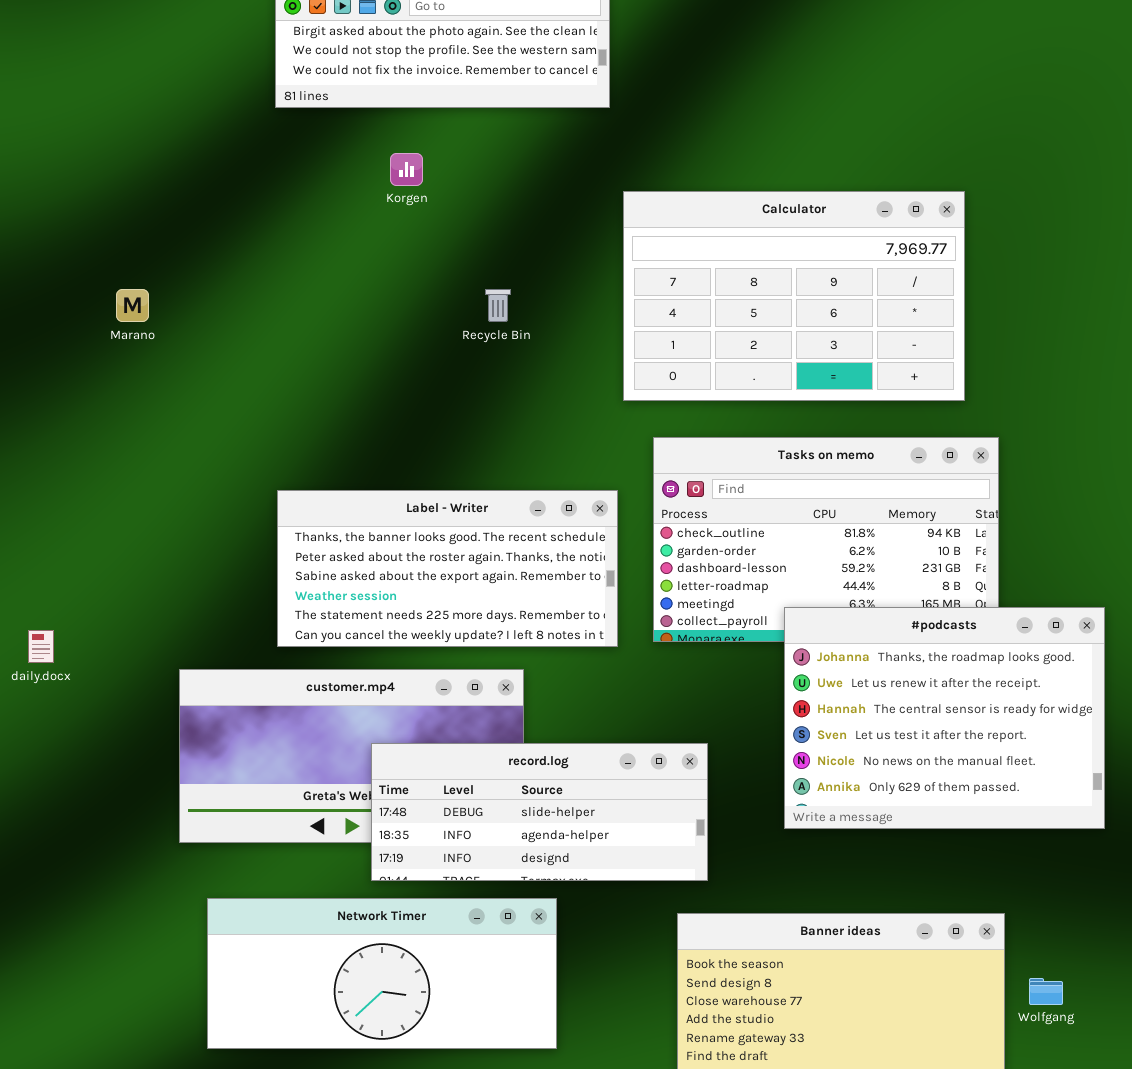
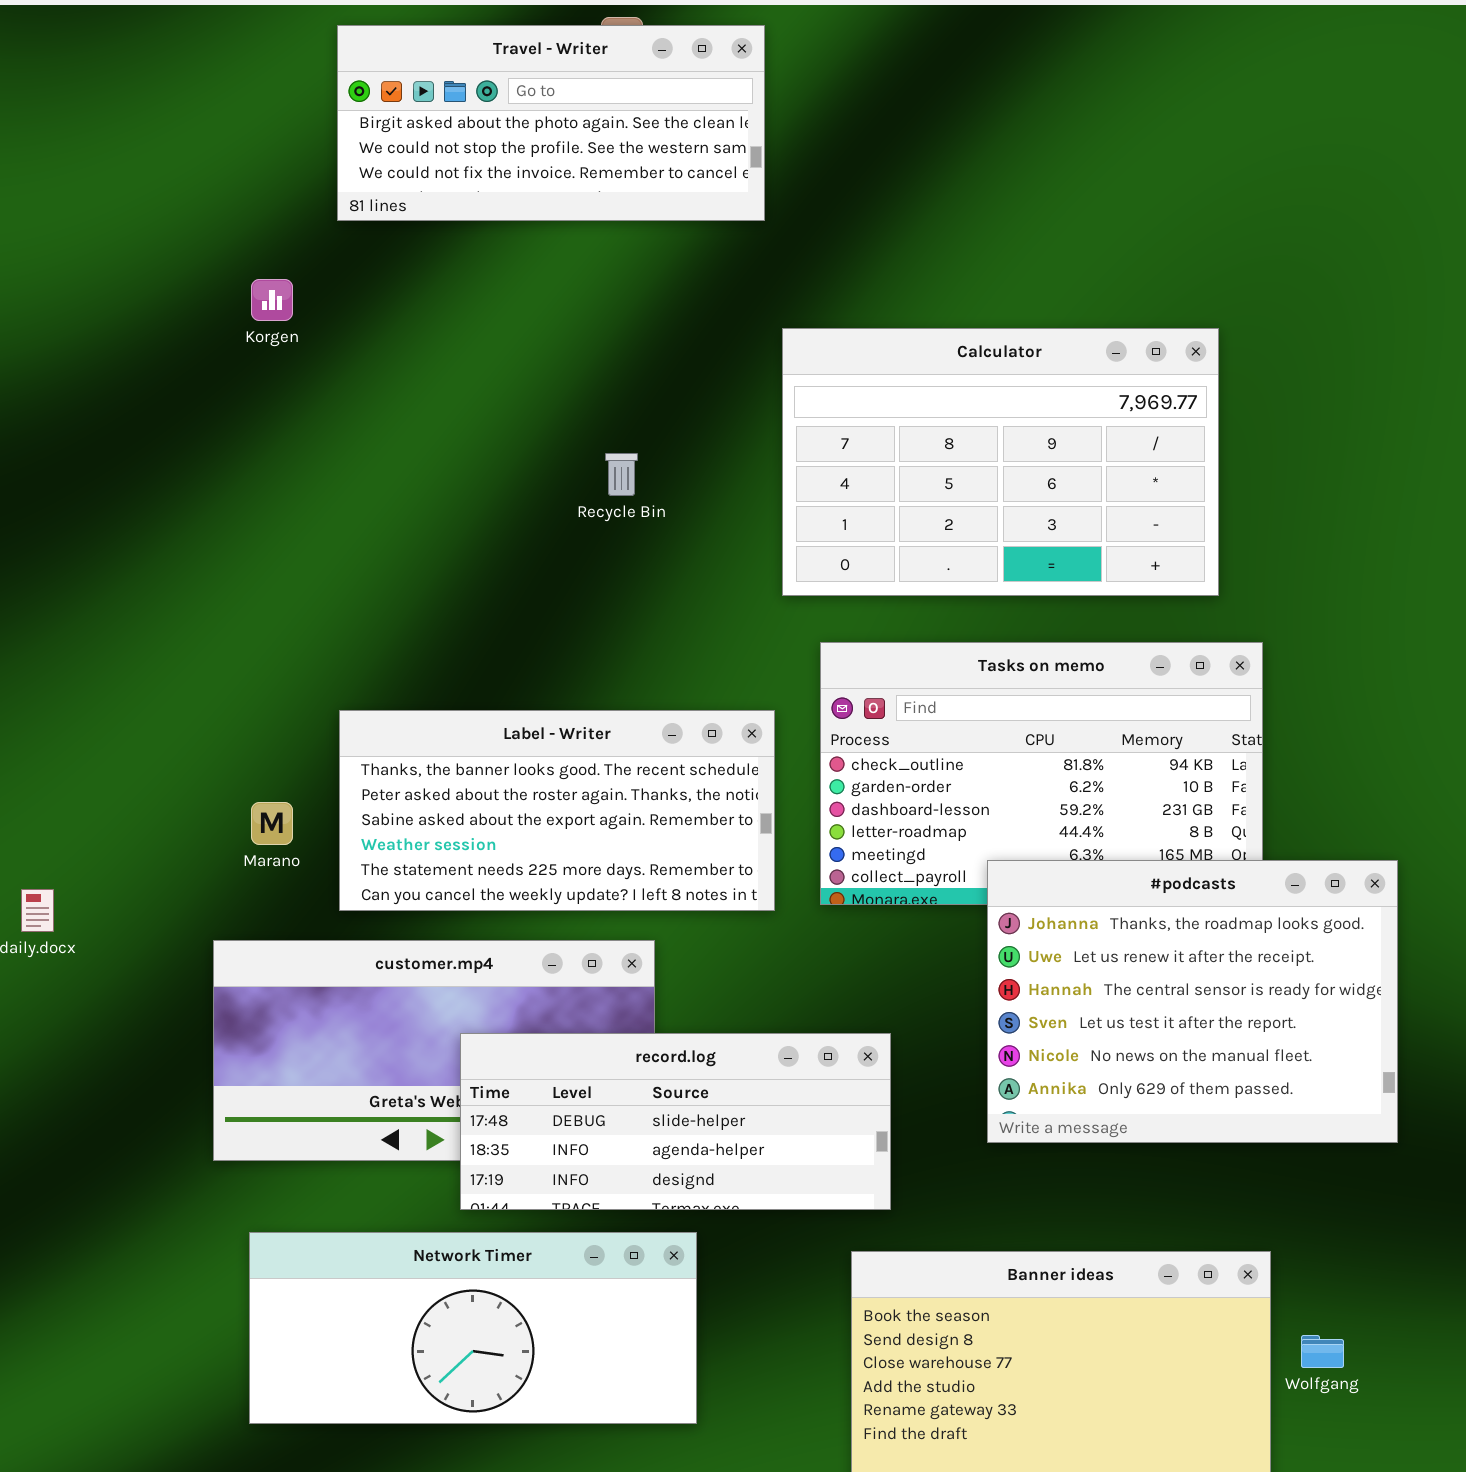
Korgen: [390,153,423,186] -> [251,279,293,321], moved
Marano: [116,289,149,322] -> [251,802,293,845], moved

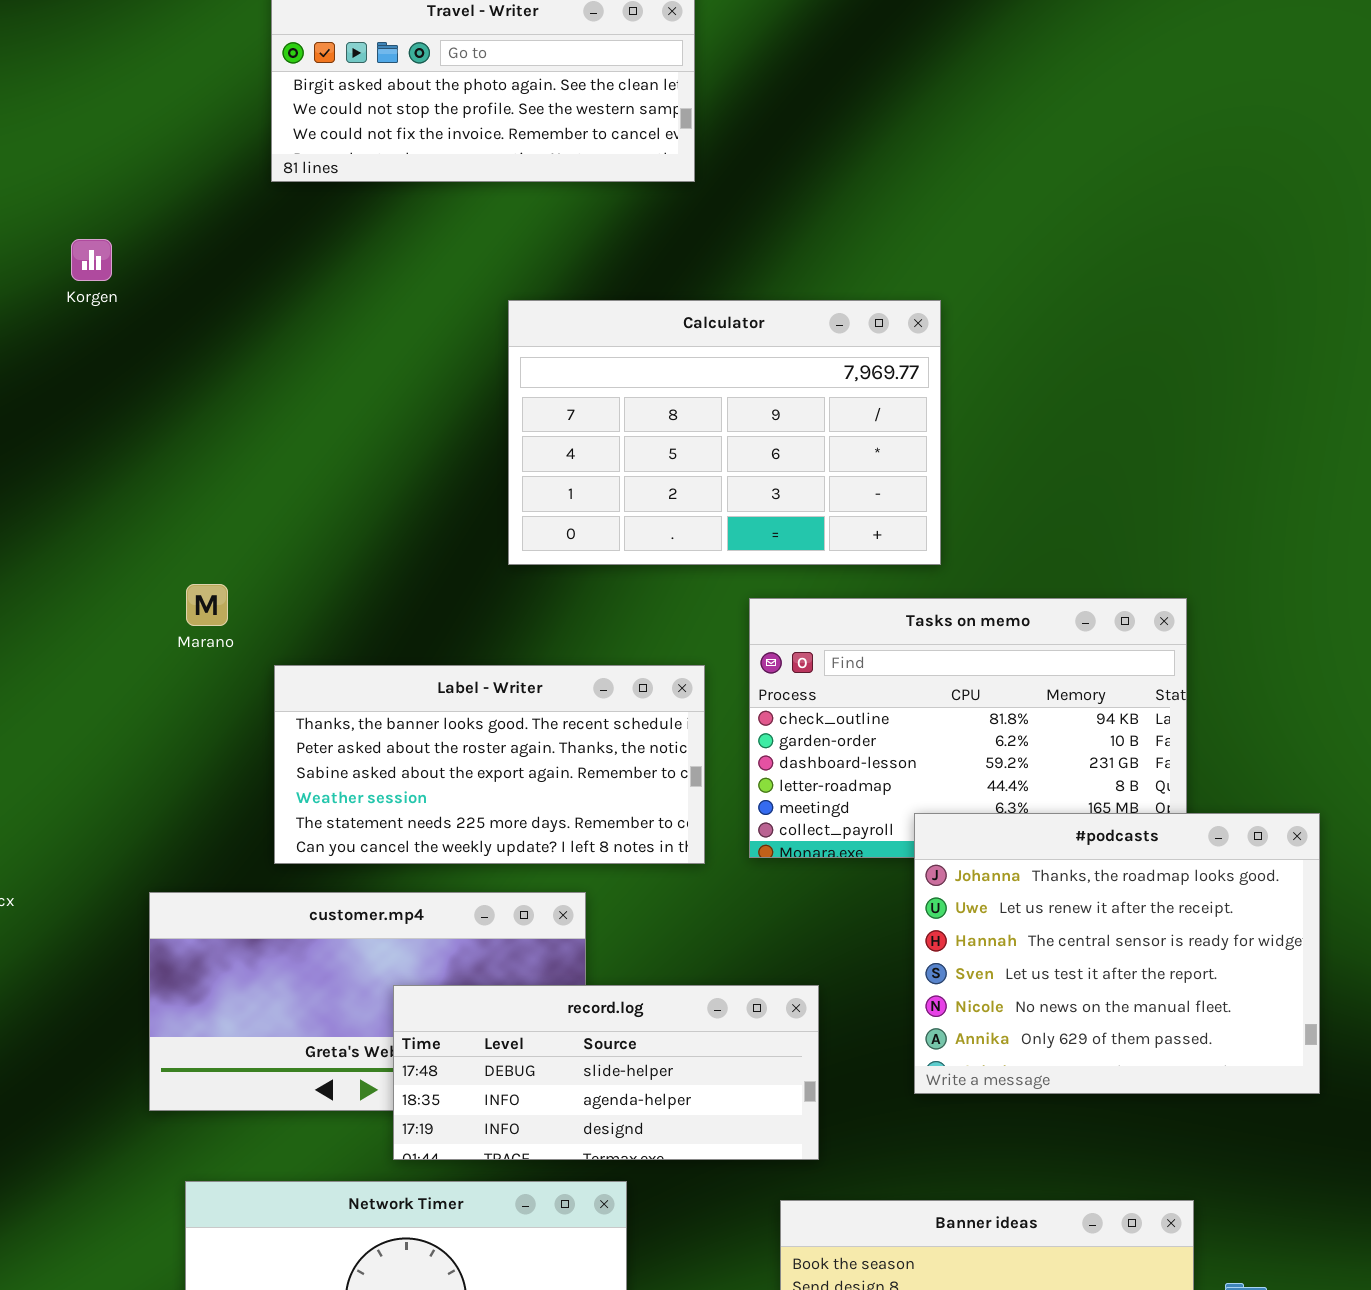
Korgen: [251,279,293,321] -> [71,239,112,281], moved
Calculator: [782,328,1219,596] -> [508,300,941,565], moved
Marano: [251,802,293,845] -> [186,584,228,626], moved

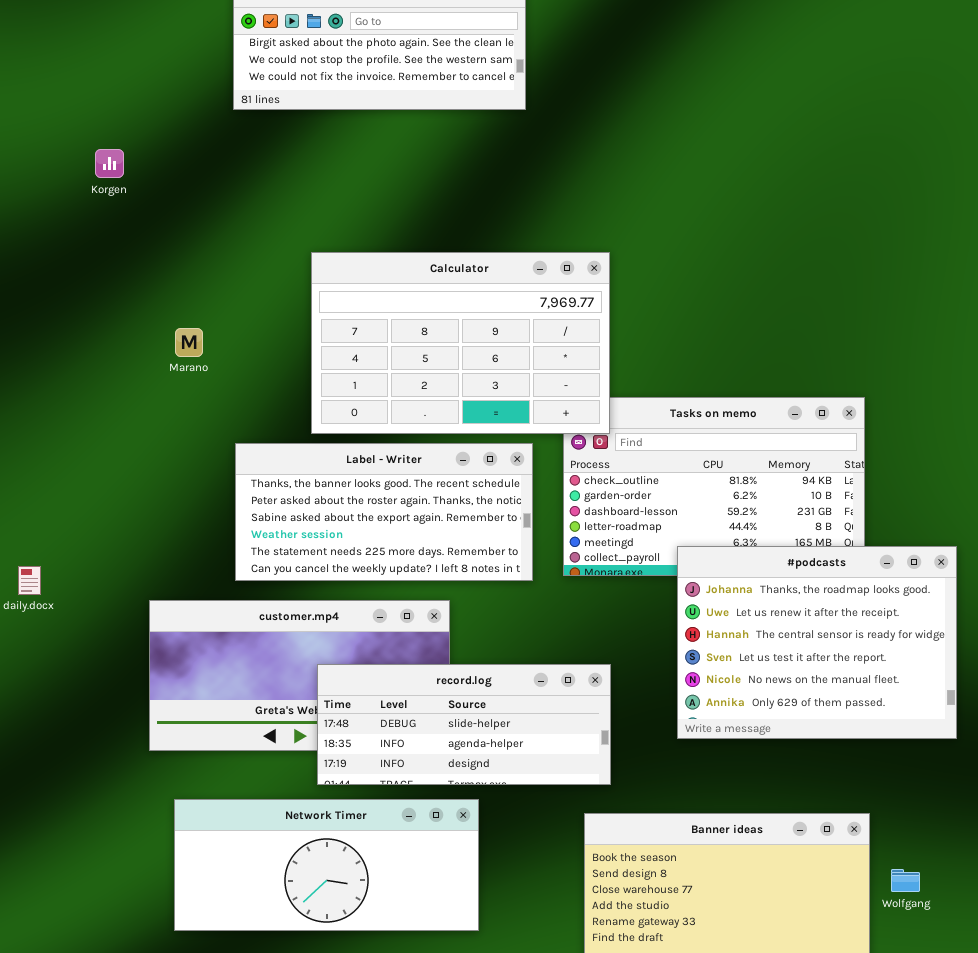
Calculator: [508,300,941,565] -> [311,252,610,434], moved
Marano: [186,584,228,626] -> [175,328,203,357], moved

